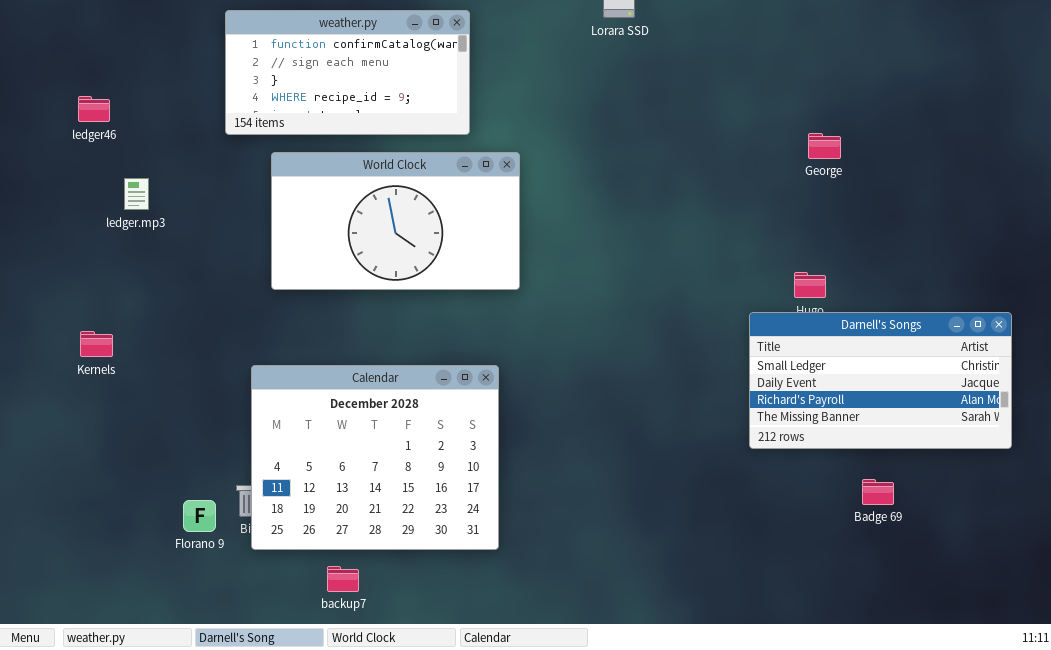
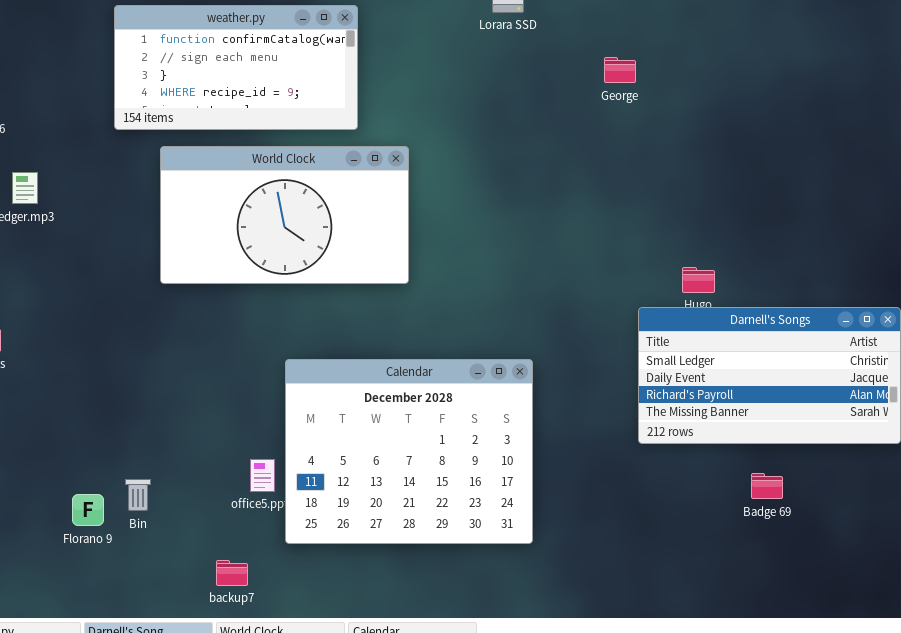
George: [808,133,841,159] -> [604,57,636,83], moved
Calendar: [251,365,499,550] -> [285,359,533,544], moved

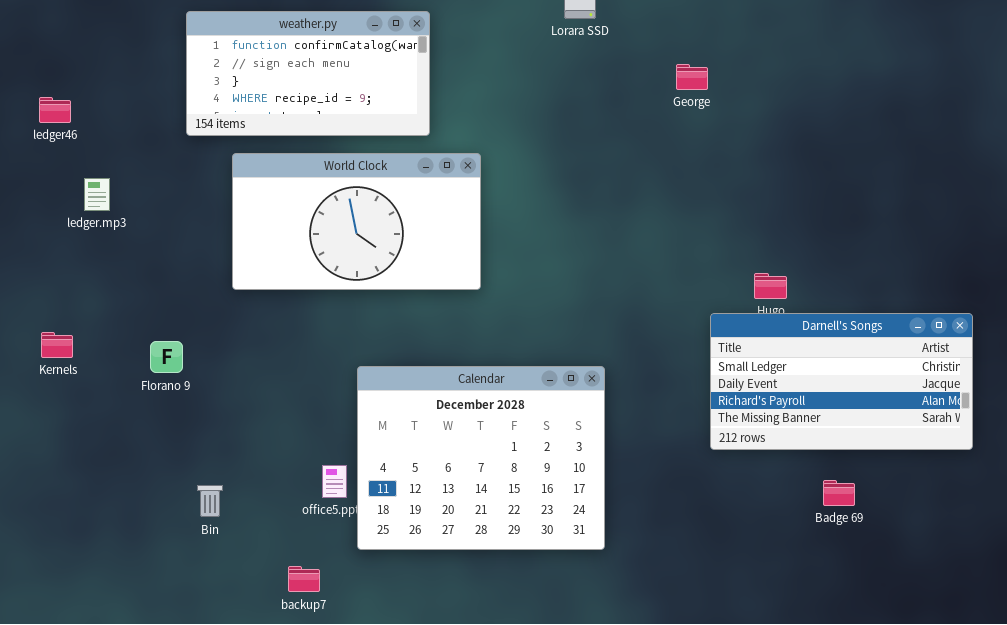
Florano 9: [72,494,104,526] -> [150,341,183,373], moved

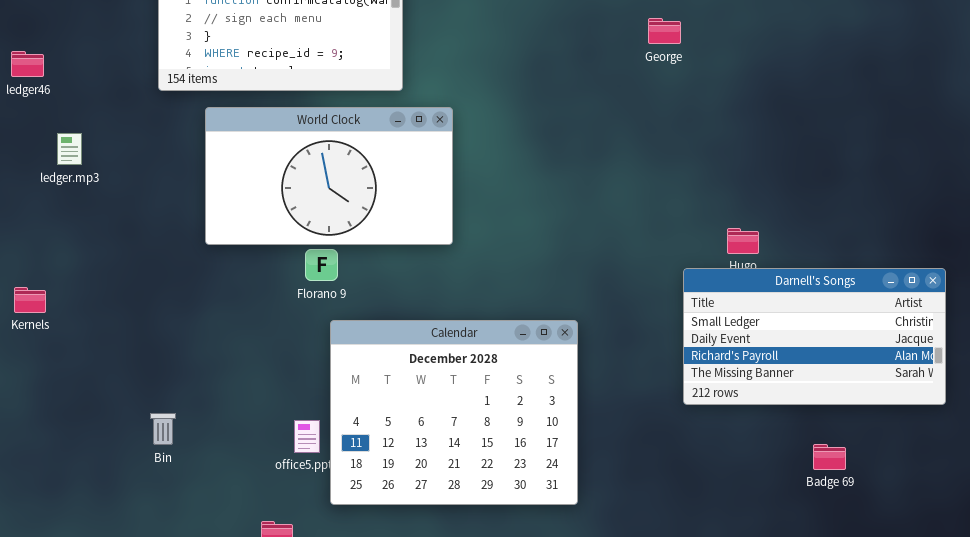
Florano 9: [150,341,183,373] -> [305,249,338,281], moved
Badge 69: [823,480,855,506] -> [813,444,846,470], moved
Bin: [197,485,223,517] -> [150,413,176,445], moved

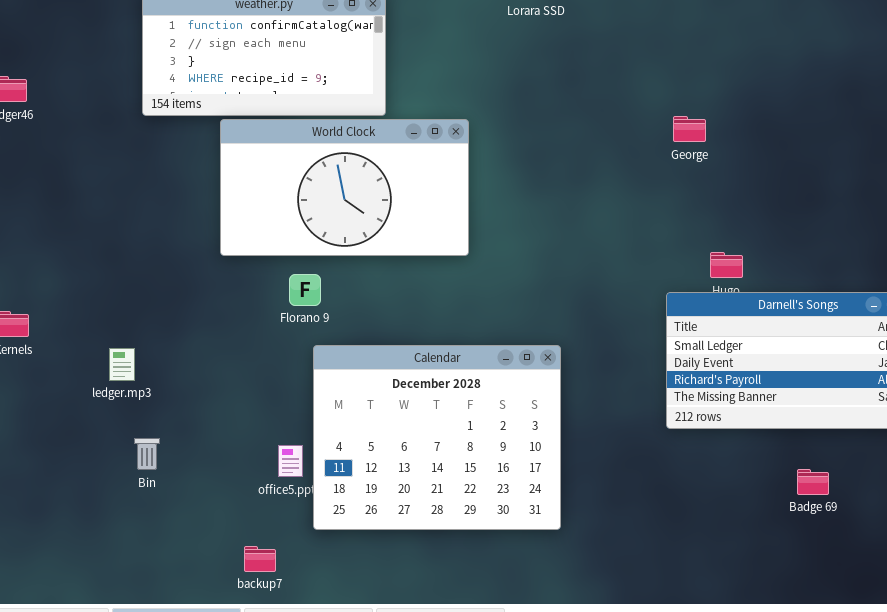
George: [648,18,681,44] -> [673,116,706,142], moved
World Clock: [205,107,453,245] -> [220,119,469,256], moved
ledger.mp3: [57,133,82,165] -> [109,348,135,381], moved

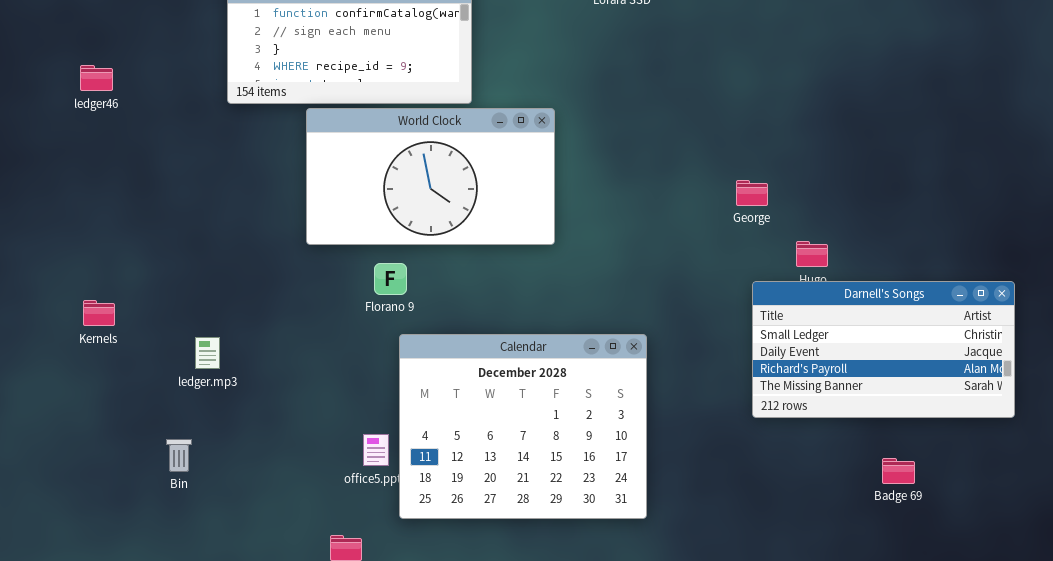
George: [673,116,706,142] -> [736,180,768,206], moved
Bin: [134,438,160,470] -> [166,439,192,472], moved

